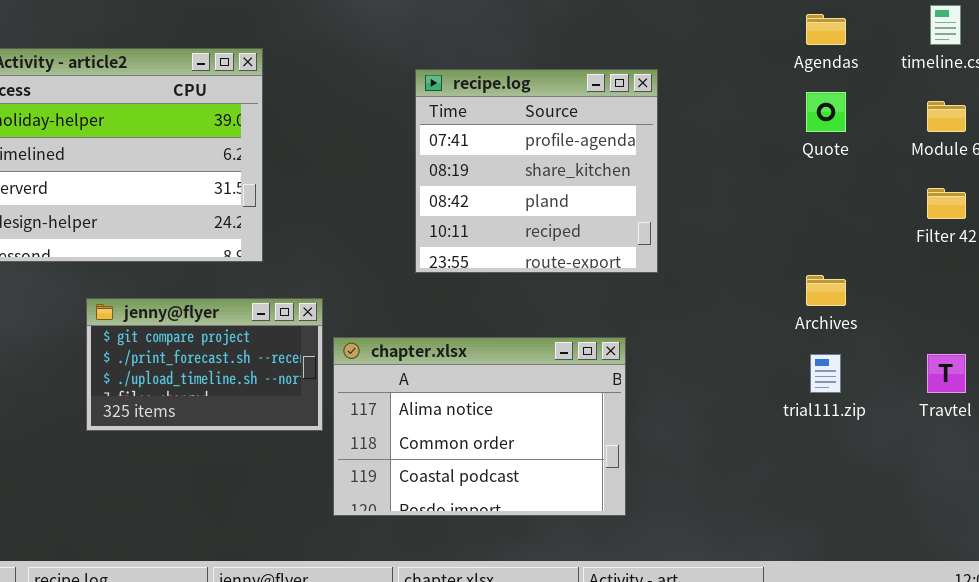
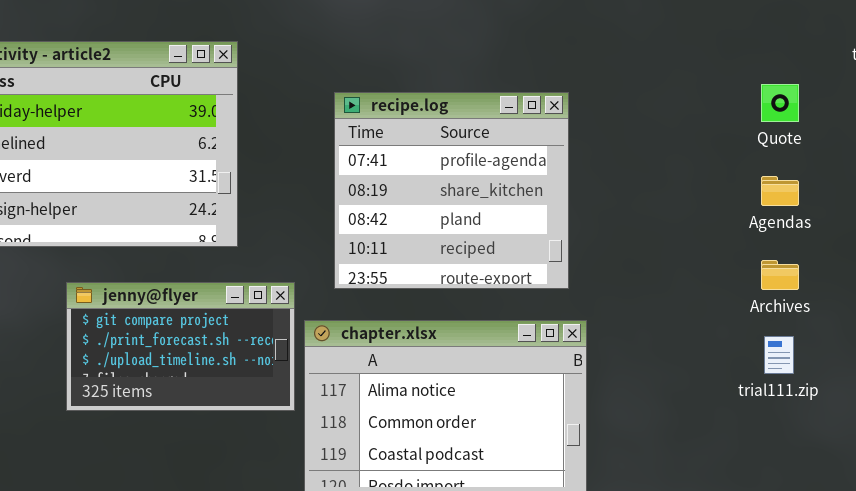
Agendas: [806,14,846,45] -> [761,176,799,206], moved
recipe.log: [415,69,658,273] -> [334,92,569,289], moved

